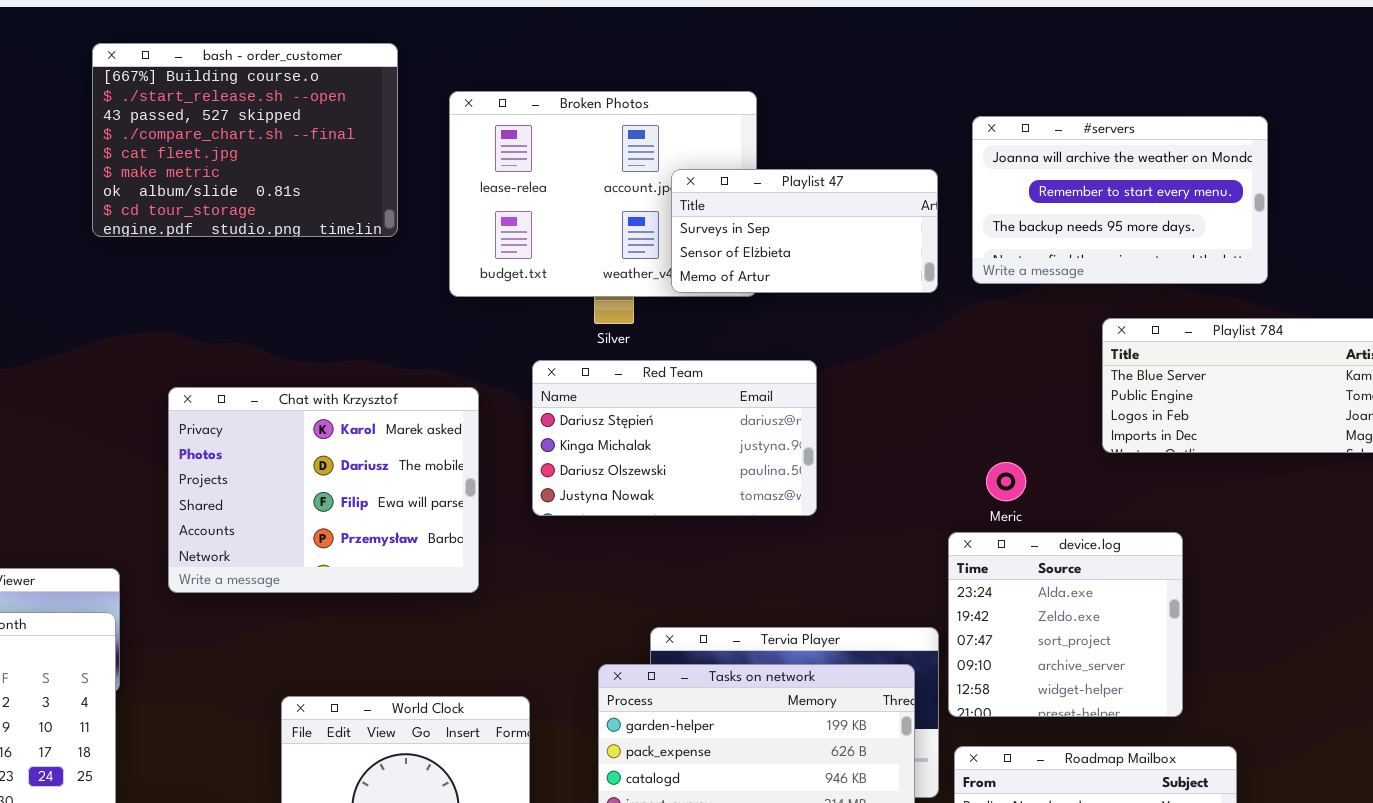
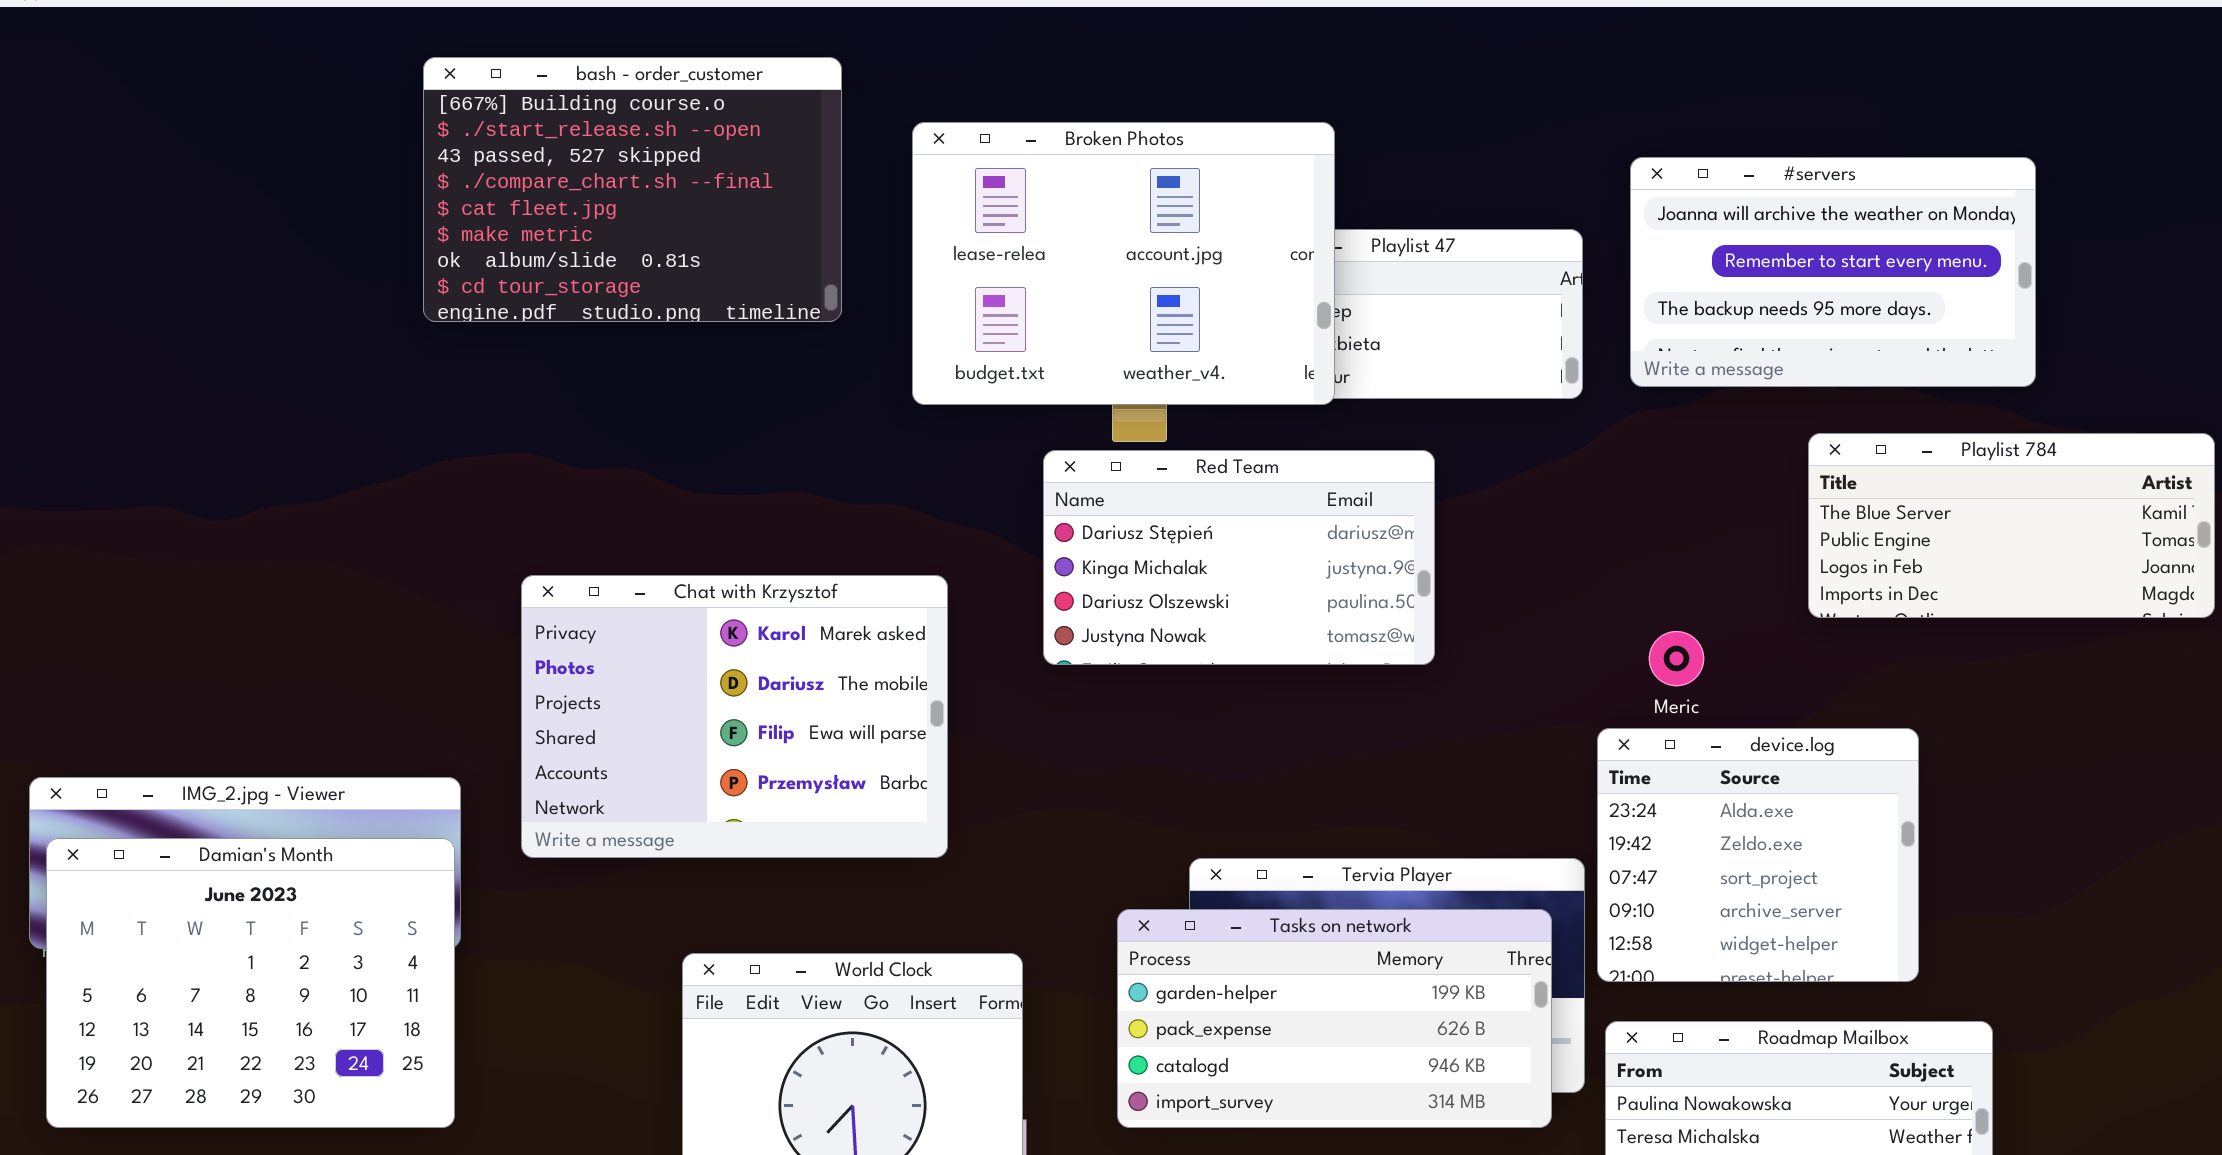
Broken Photos: [449,91,757,297] -> [912,122,1335,405], raised
Red Team: [532,360,817,516] -> [1043,450,1435,665], moved
Chat with Krzysztof: [168,387,479,593] -> [521,575,948,858], moved

